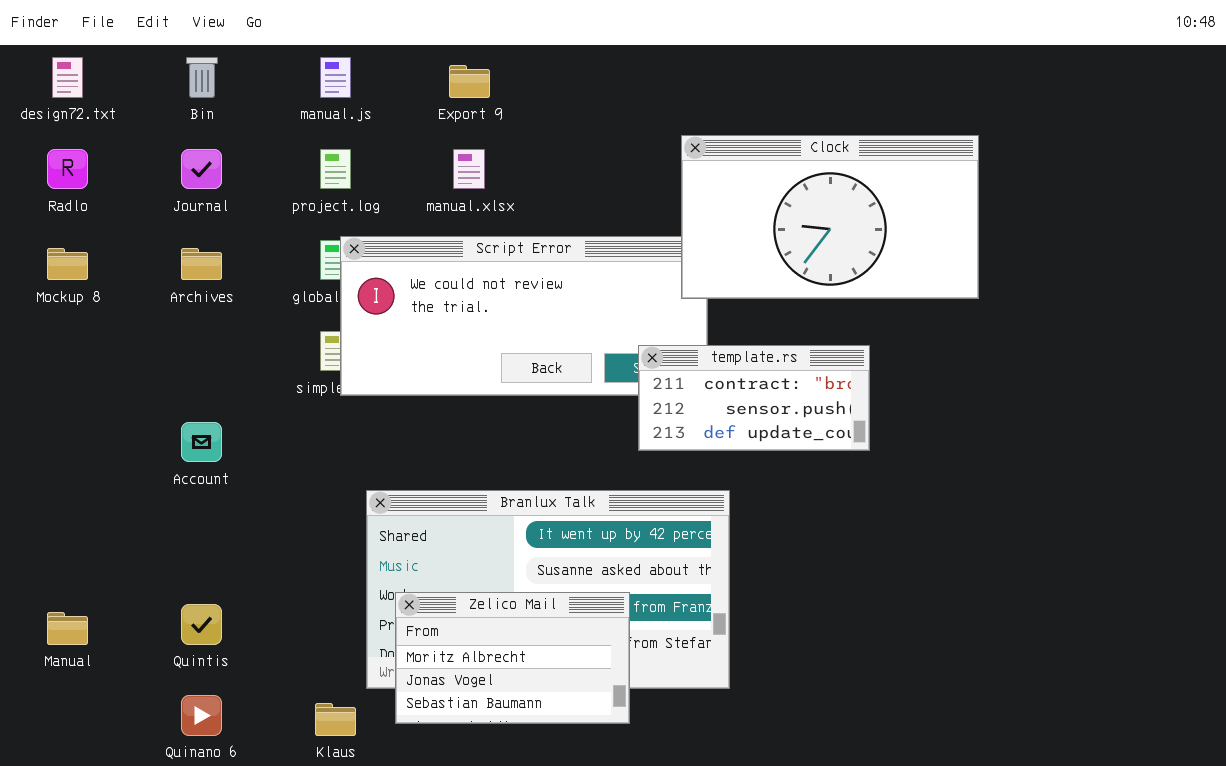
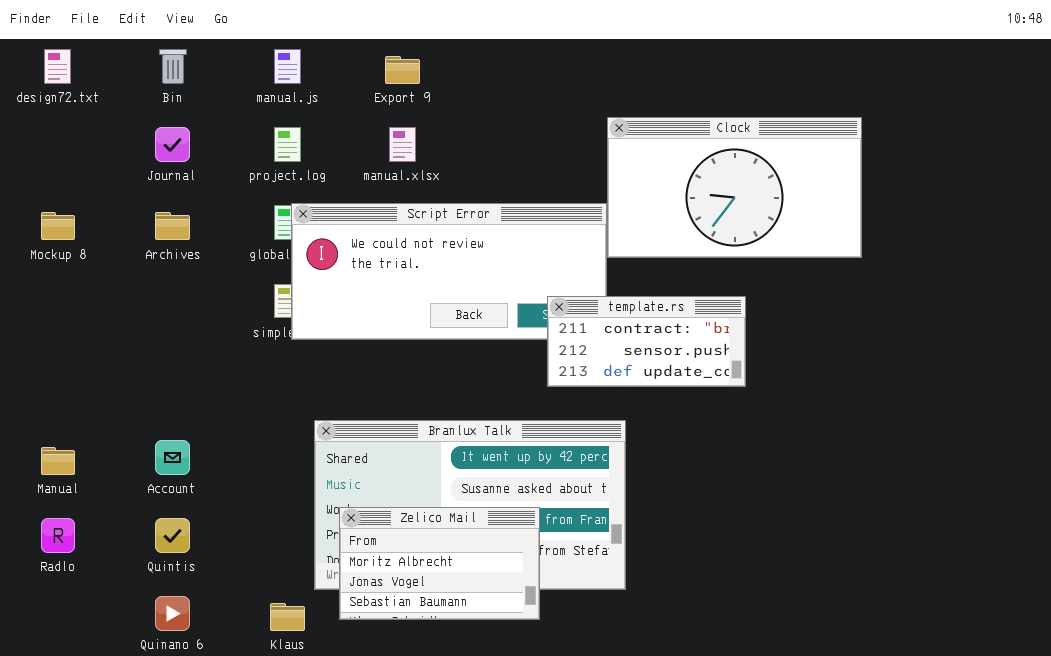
Clock: [681,135,979,299] -> [607,117,862,258], moved
Radlo: [47,149,88,189] -> [41,518,75,553], moved
Account: [181,422,222,462] -> [155,440,190,475], moved
Manual: [47,612,88,645] -> [41,447,75,475], moved

